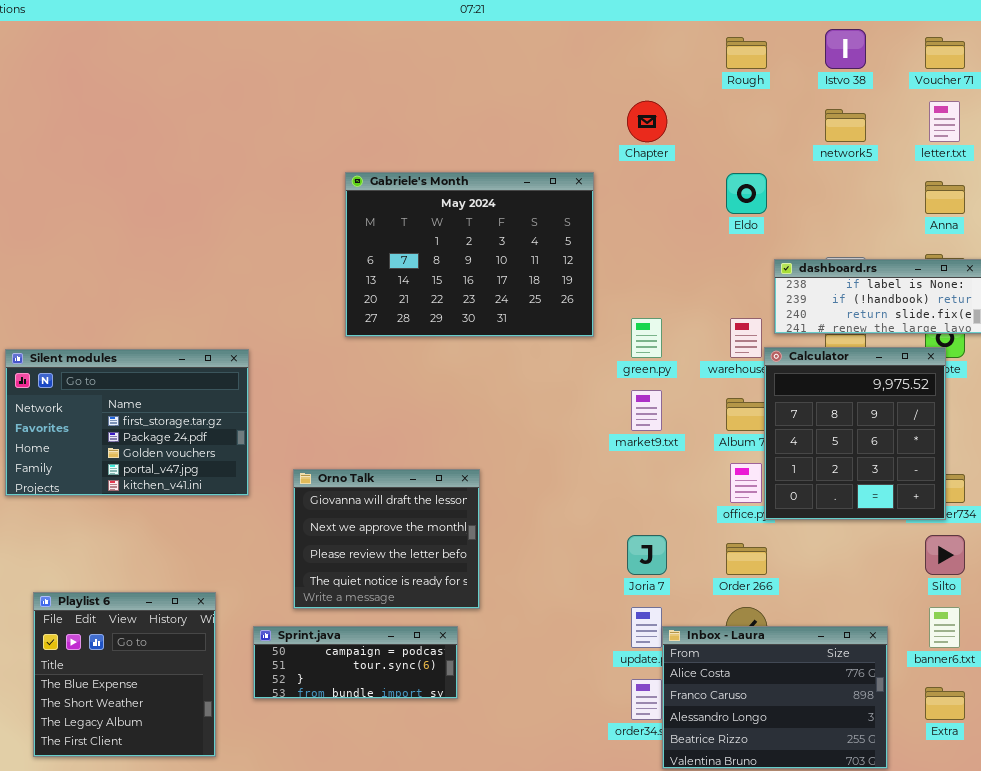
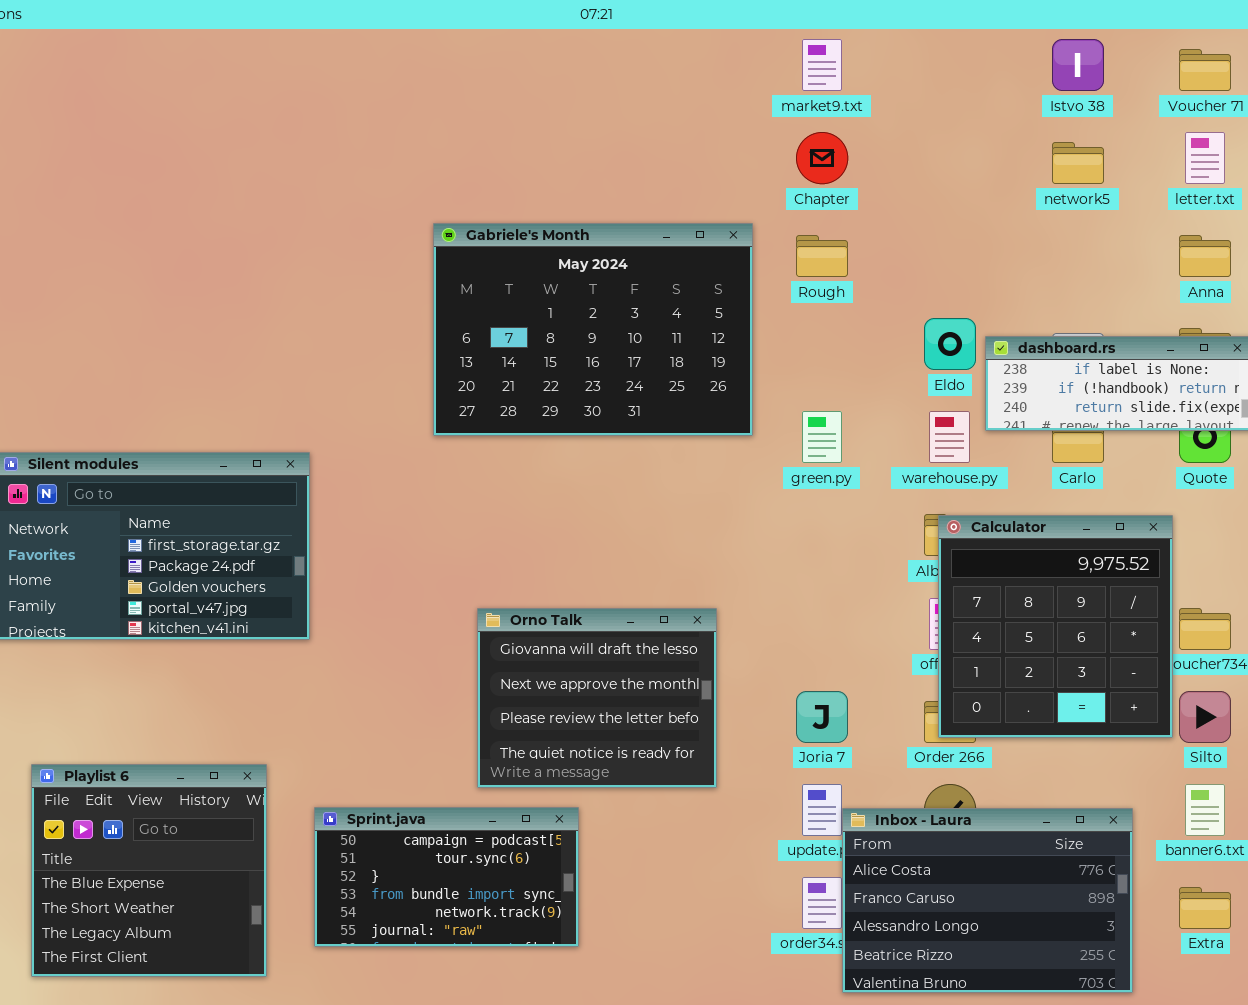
Rough: [726,37,767,69] -> [796,235,848,277], moved
Eldo: [726,173,767,214] -> [924,318,976,370], moved
Calculator: [764,347,946,520] -> [938,515,1173,738], moved
market9.txt: [631,390,662,431] -> [802,39,842,91], moved
Orno Talk: [293,469,480,609] -> [477,608,717,788], moved
Sprint.java: [253,626,458,699] -> [314,807,579,947], resized

